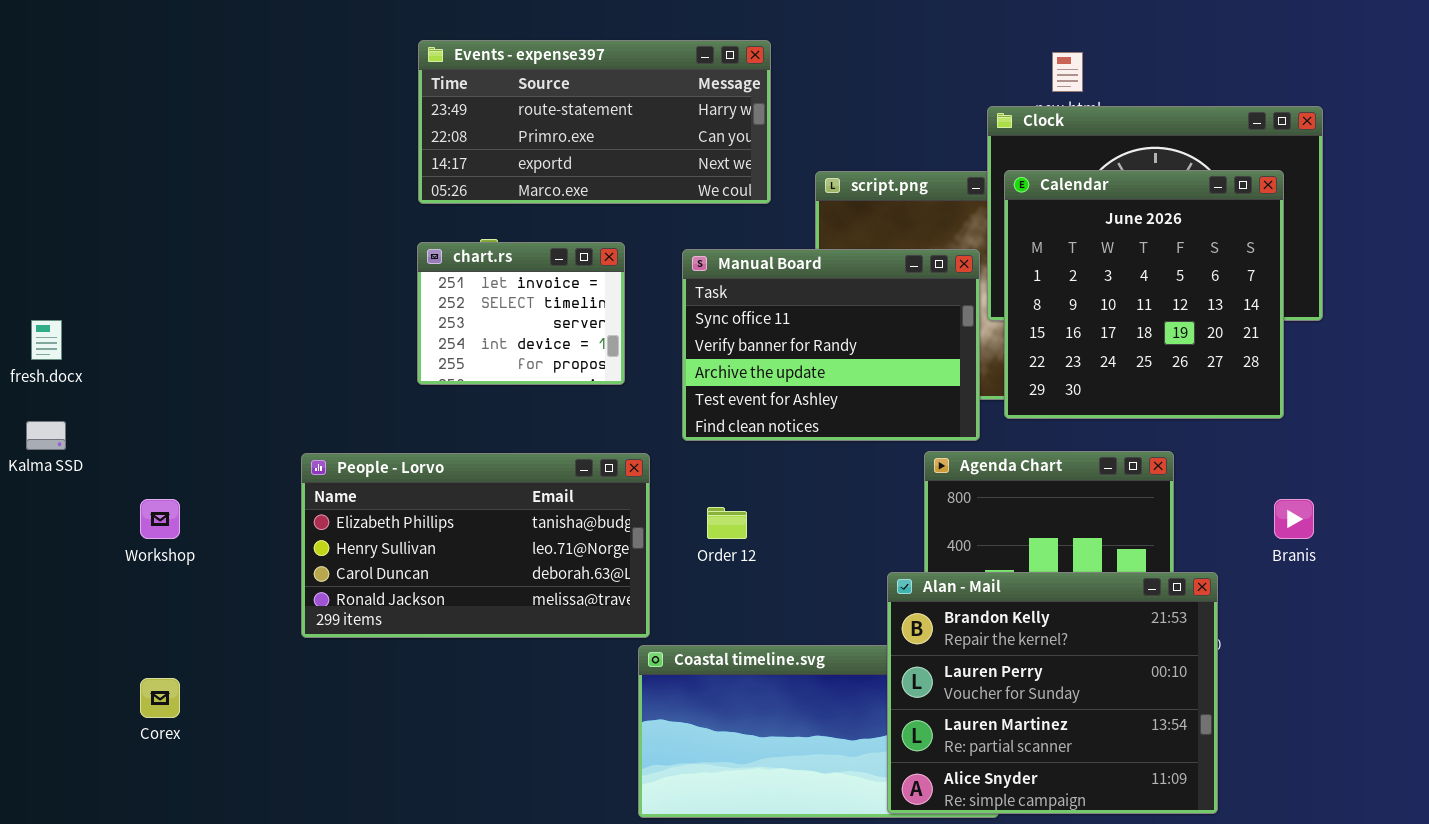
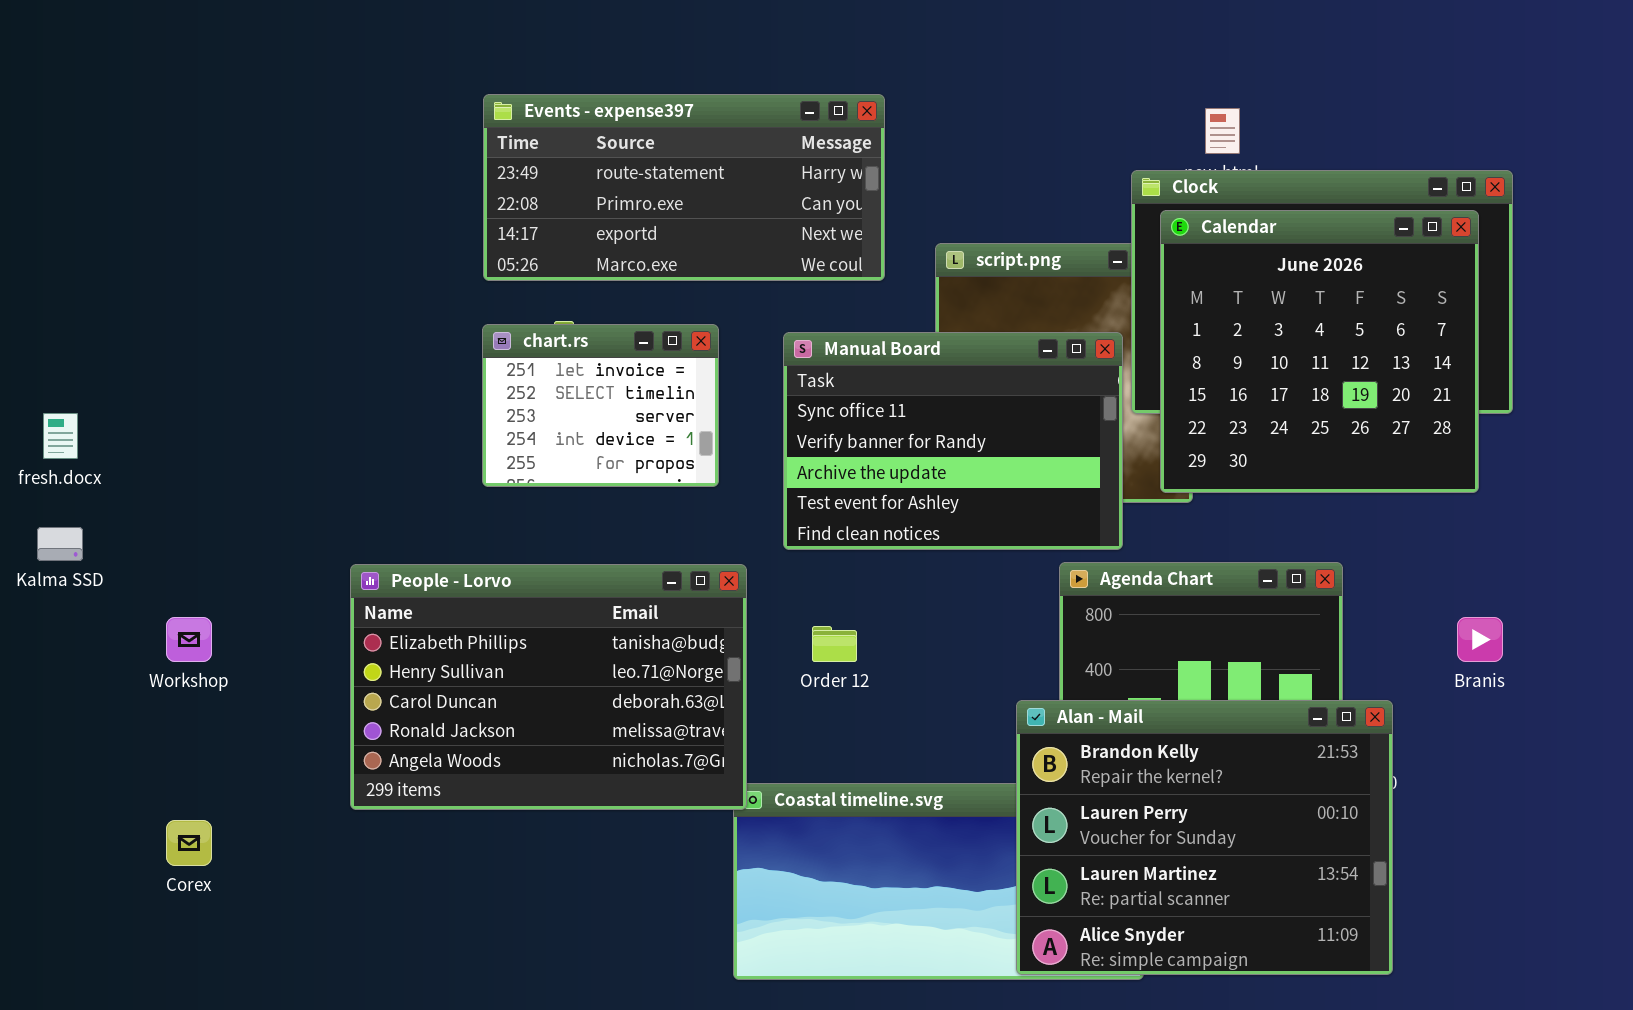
Calendar: [1004,170,1284,419] -> [1160,210,1479,493], moved
People - Lorvo: [301,453,650,638] -> [350,564,747,810], resized

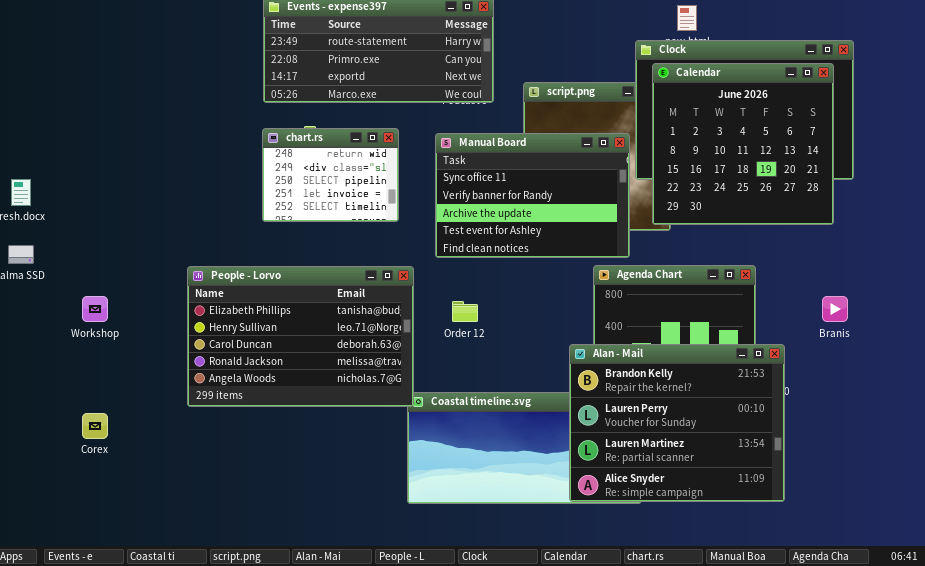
chart.rs: [482,324,719,487] -> [262,128,399,222], scrolled up 3 rows

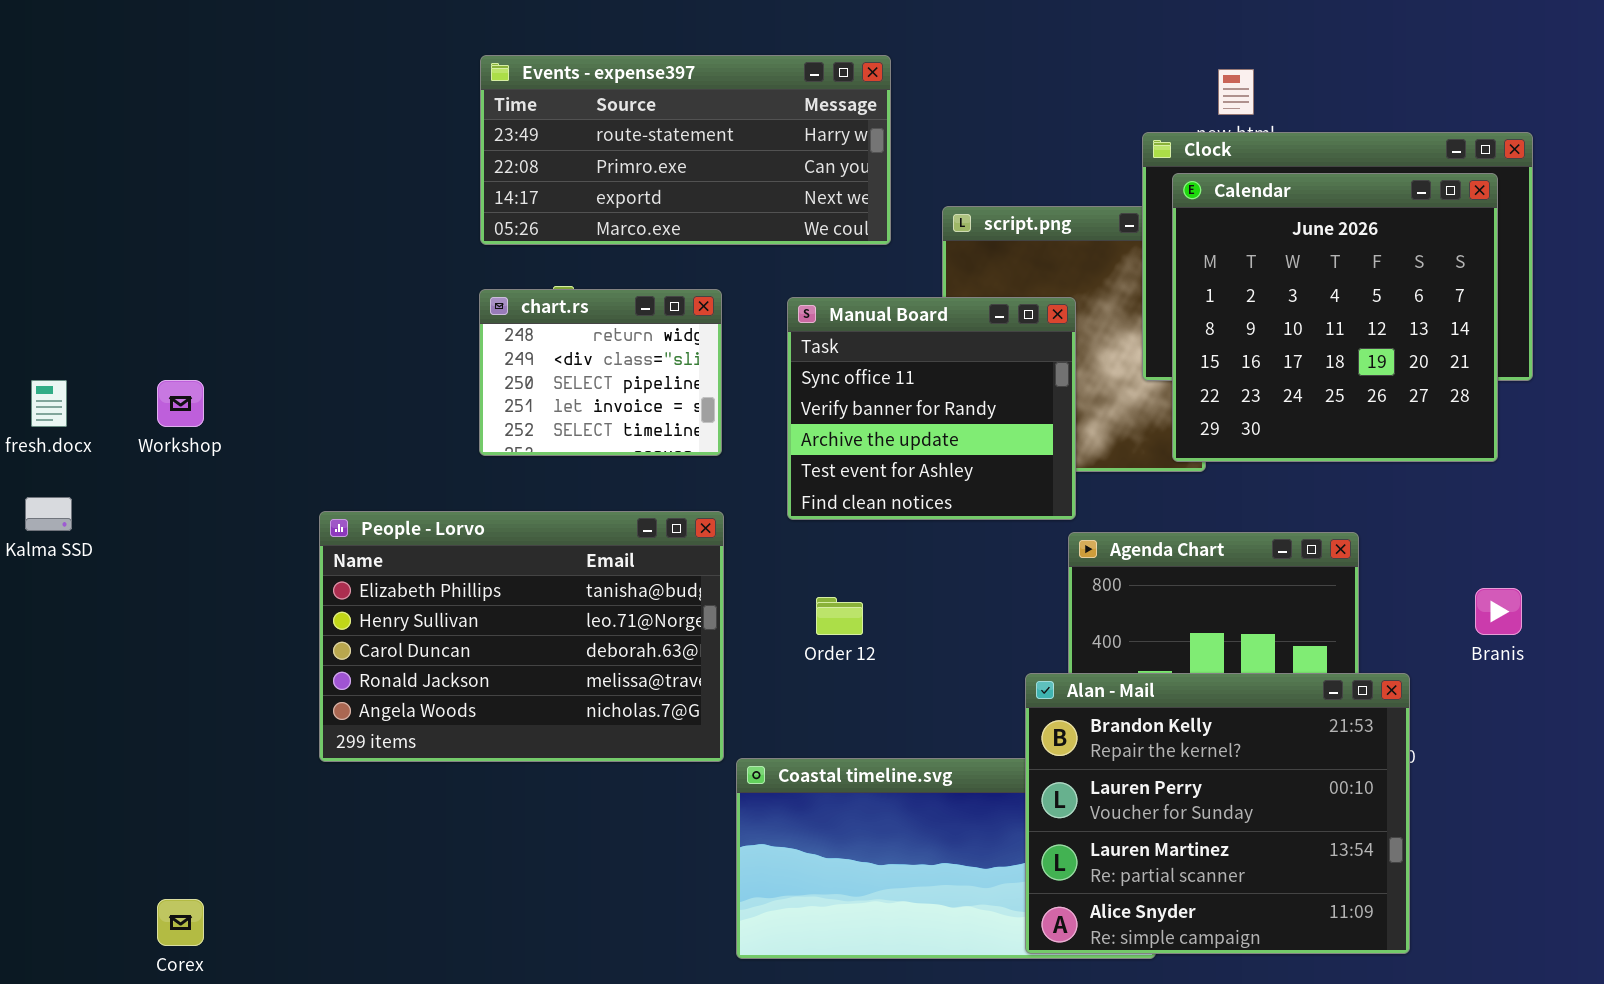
Manual Board: [435,133,630,258] -> [787,297,1076,520], resized
People - Lorvo: [187,266,414,407] -> [319,511,724,762], moved
Workshop: [82,296,108,322] -> [157,380,204,427], moved
Corex: [82,413,108,439] -> [157,899,204,946], moved

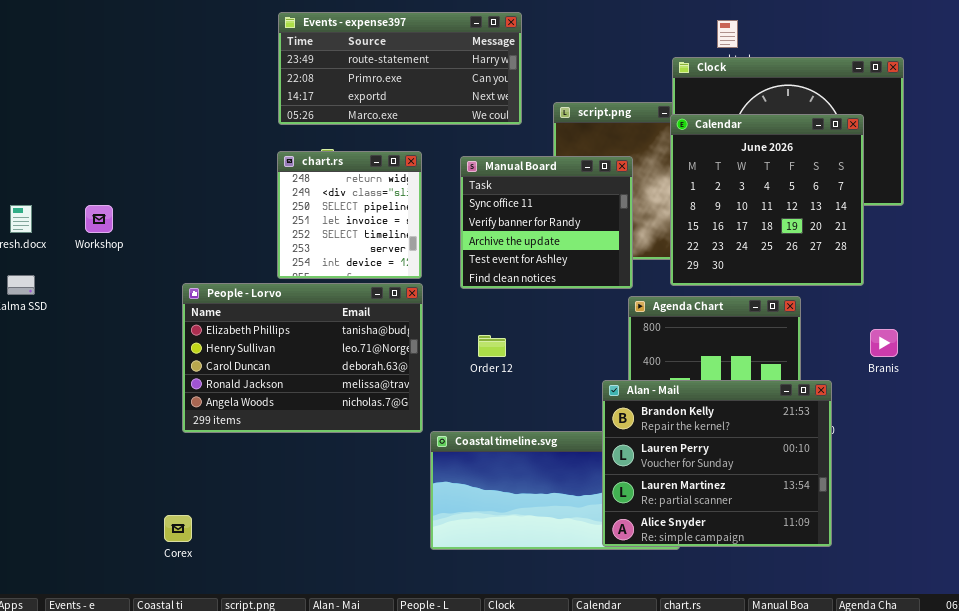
Calendar: [1172,173,1498,462] -> [670,114,864,286], moved
chart.rs: [479,289,722,456] -> [277,151,422,279], resized
Corex: [157,899,204,946] -> [164,515,192,542], moved

